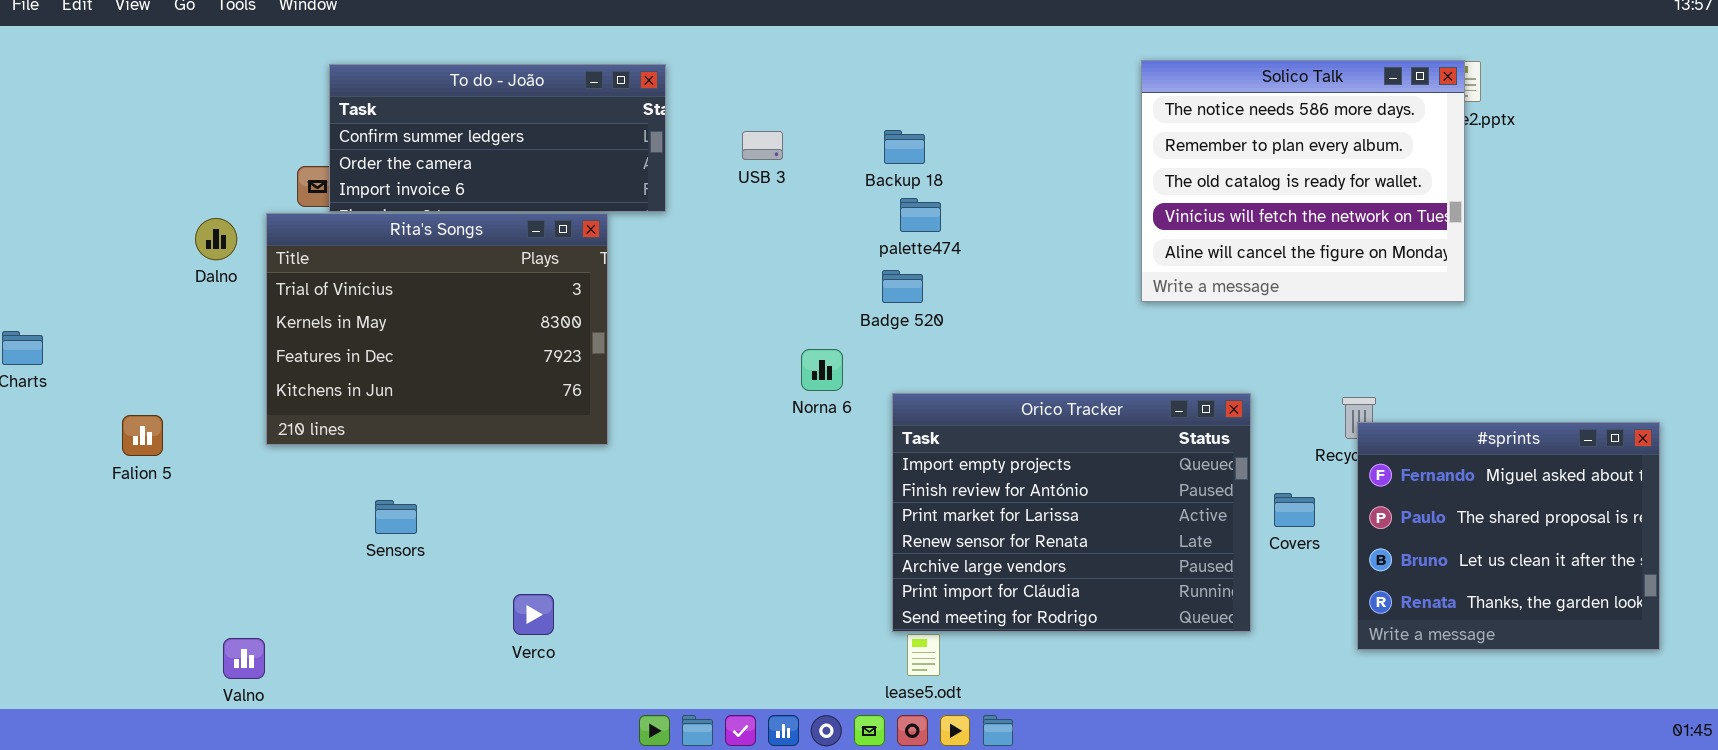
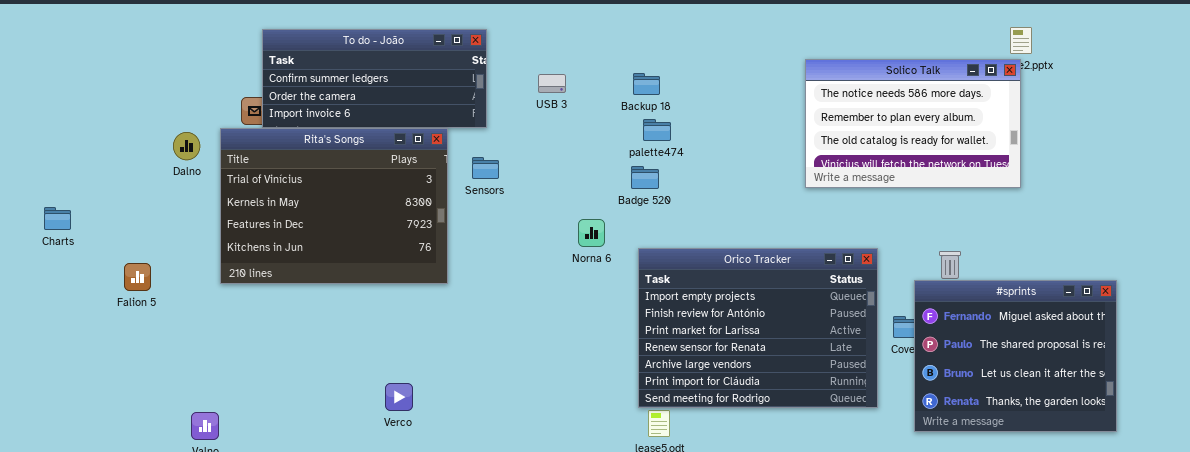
Solico Talk: [1141,60,1465,302] -> [805,59,1021,188], resized
#sprints: [1357,422,1660,650] -> [914,280,1117,432], moved
Sensors: [375,500,417,534] -> [472,157,499,179], moved

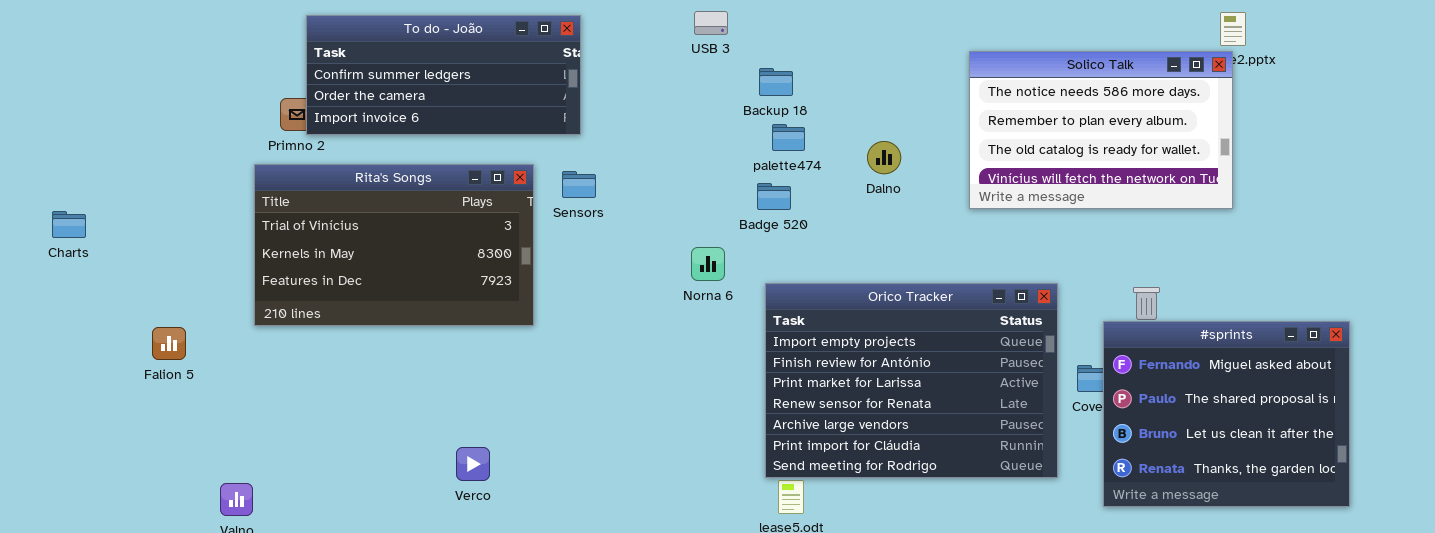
USB 3: [538,74,566,93] -> [694,11,728,35], moved
Rita's Songs: [220,128,448,284] -> [254,164,534,326], resized
Dalno: [173,132,200,160] -> [867,141,901,174], moved
Charts: [44,207,71,230] -> [52,211,86,238], moved
Falion 5: [124,263,151,291] -> [152,327,186,360], moved

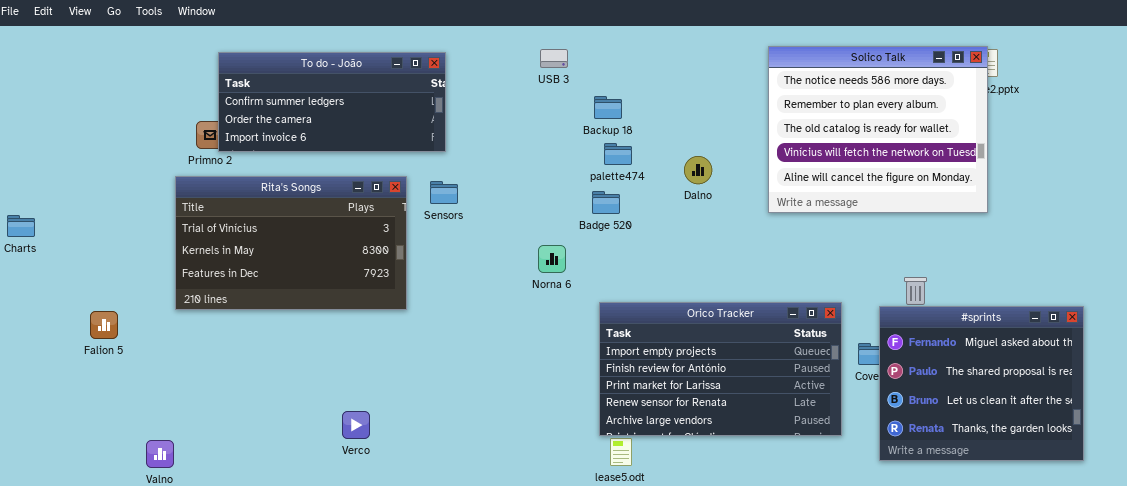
Solico Talk: [969,51,1233,209] -> [768,46,988,213], resized
Orico Tracker: [765,283,1058,478] -> [599,302,842,436], resized

